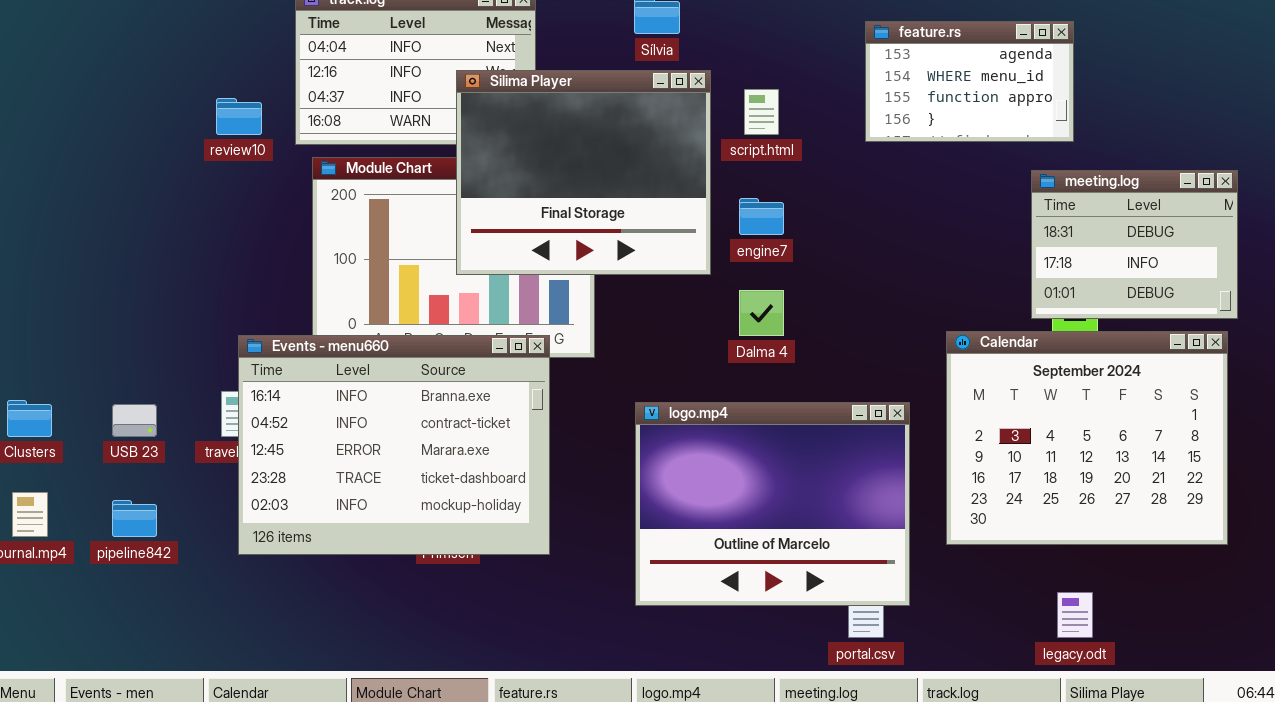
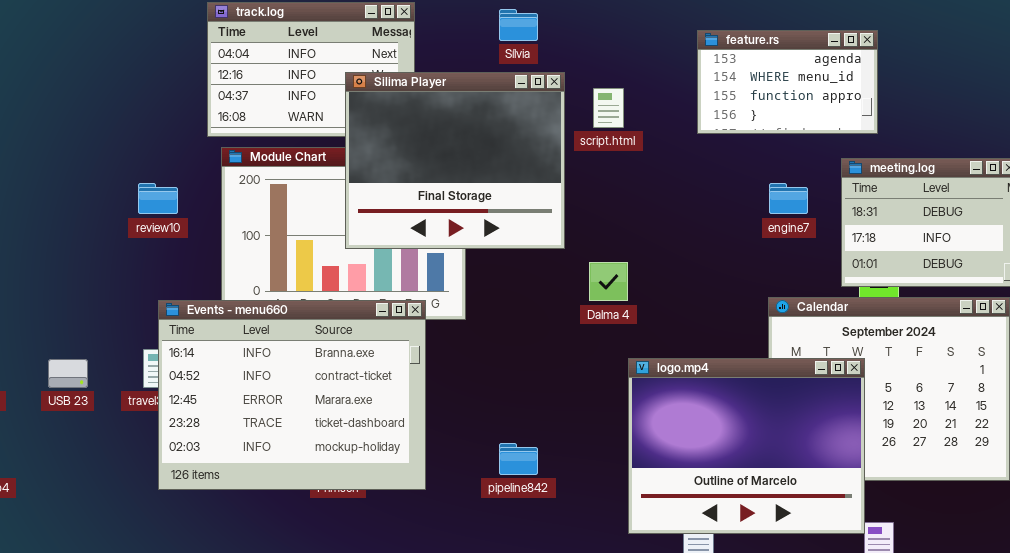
review10: [216,98,262,135] -> [138,183,178,214], moved
engine7: [739,198,784,235] -> [769,183,808,214], moved
logo.mp4: [635,402,910,606] -> [628,358,865,534], moved
pipeline842: [112,500,157,537] -> [499,443,538,475], moved

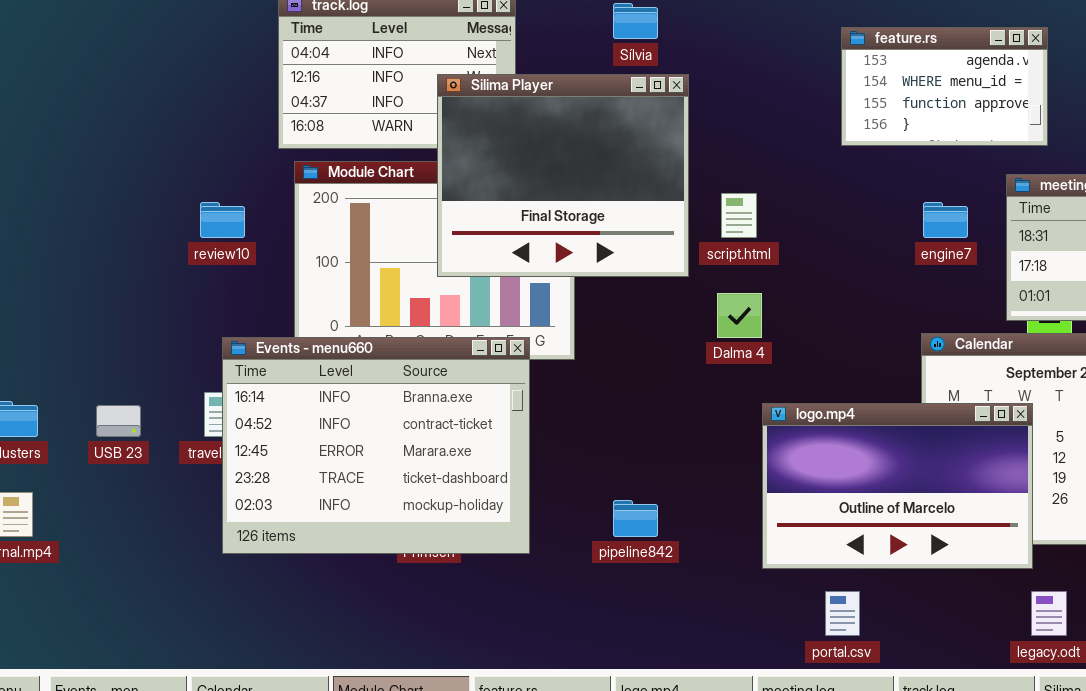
script.html: [593,88,624,128] -> [721,193,757,238], moved
logo.mp4: [628,358,865,534] -> [762,403,1033,569], resized

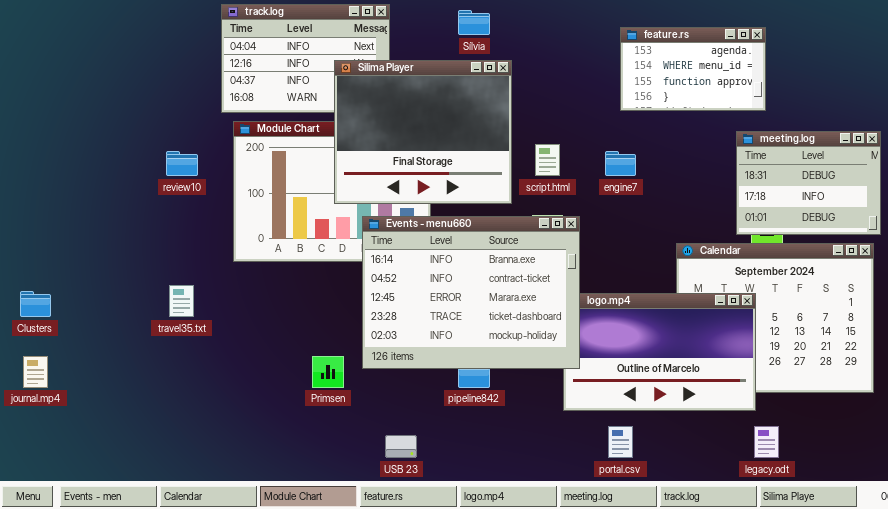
engine7: [923,202,968,238] -> [605,151,636,176], moved
Events - menu660: [222,337,530,554] -> [362,216,580,369], moved
USB 23: [96,405,141,437] -> [385,435,417,458], moved

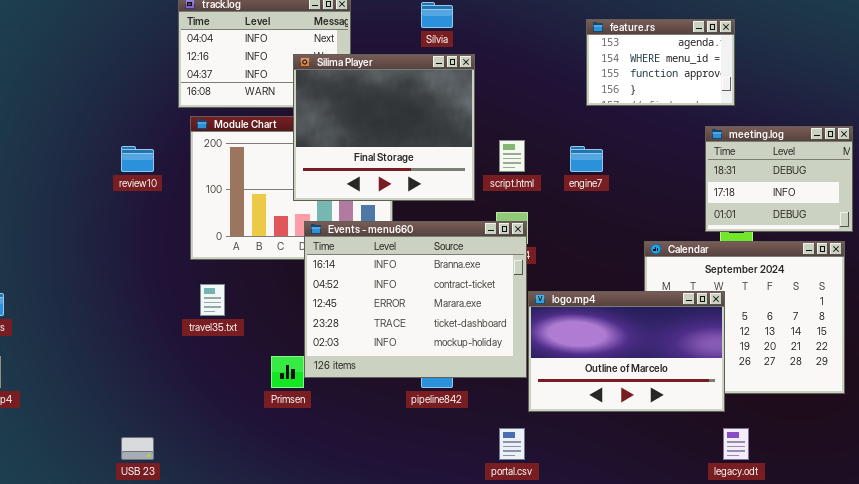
Events - menu660: [362,216,580,369] -> [304,221,527,378], moved
travel35.txt: [169,285,194,317] -> [200,284,225,316], moved
portal.csv: [608,426,633,458] -> [499,428,525,460], moved
USB 23: [385,435,417,458] -> [121,437,154,460], moved

